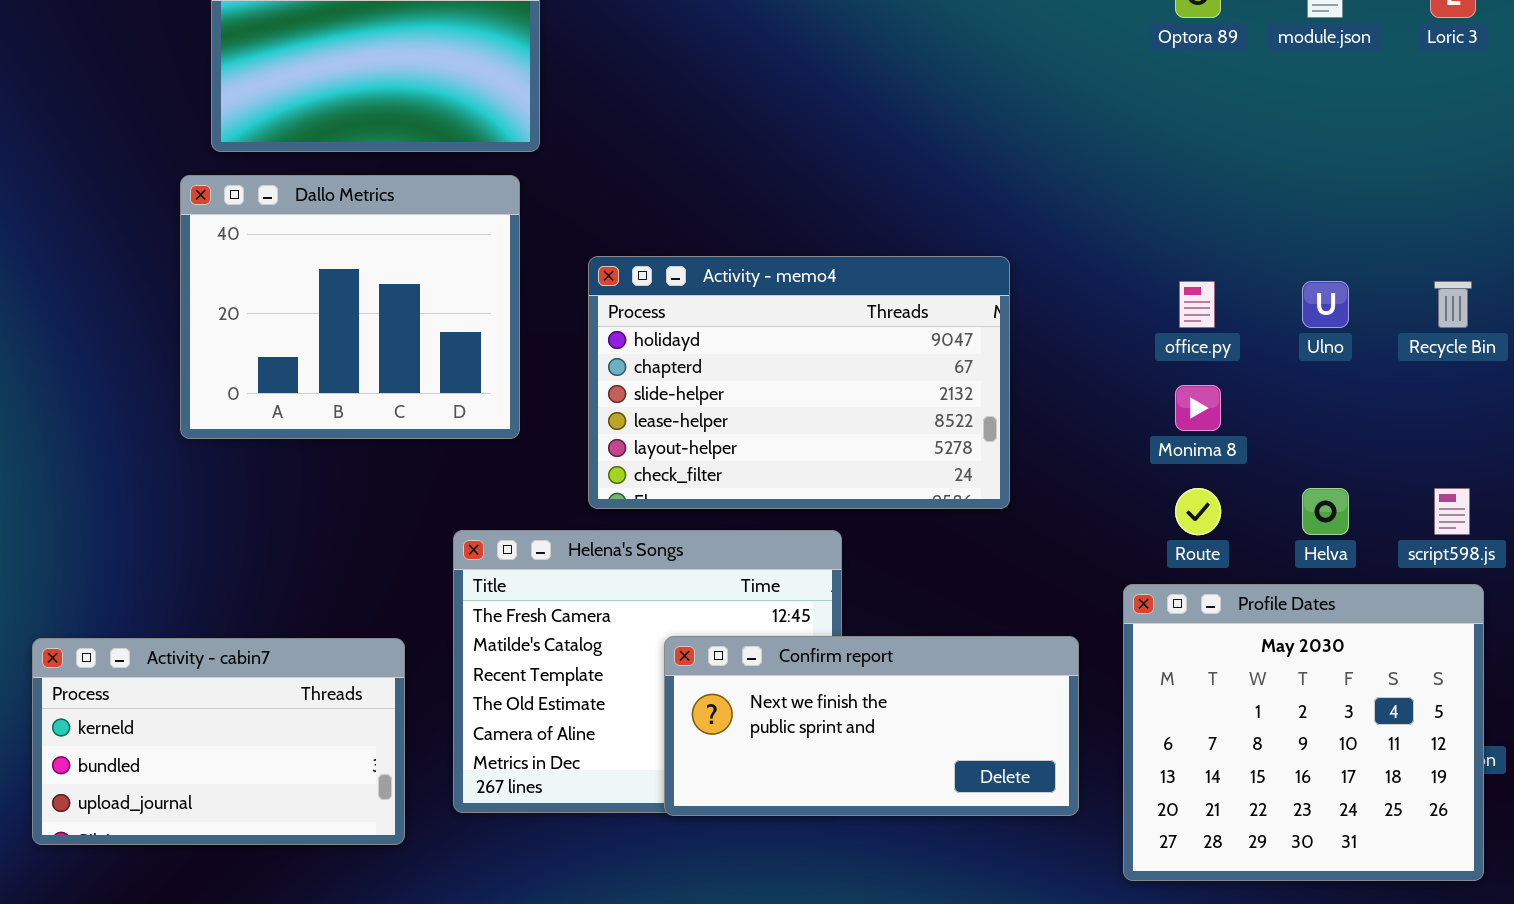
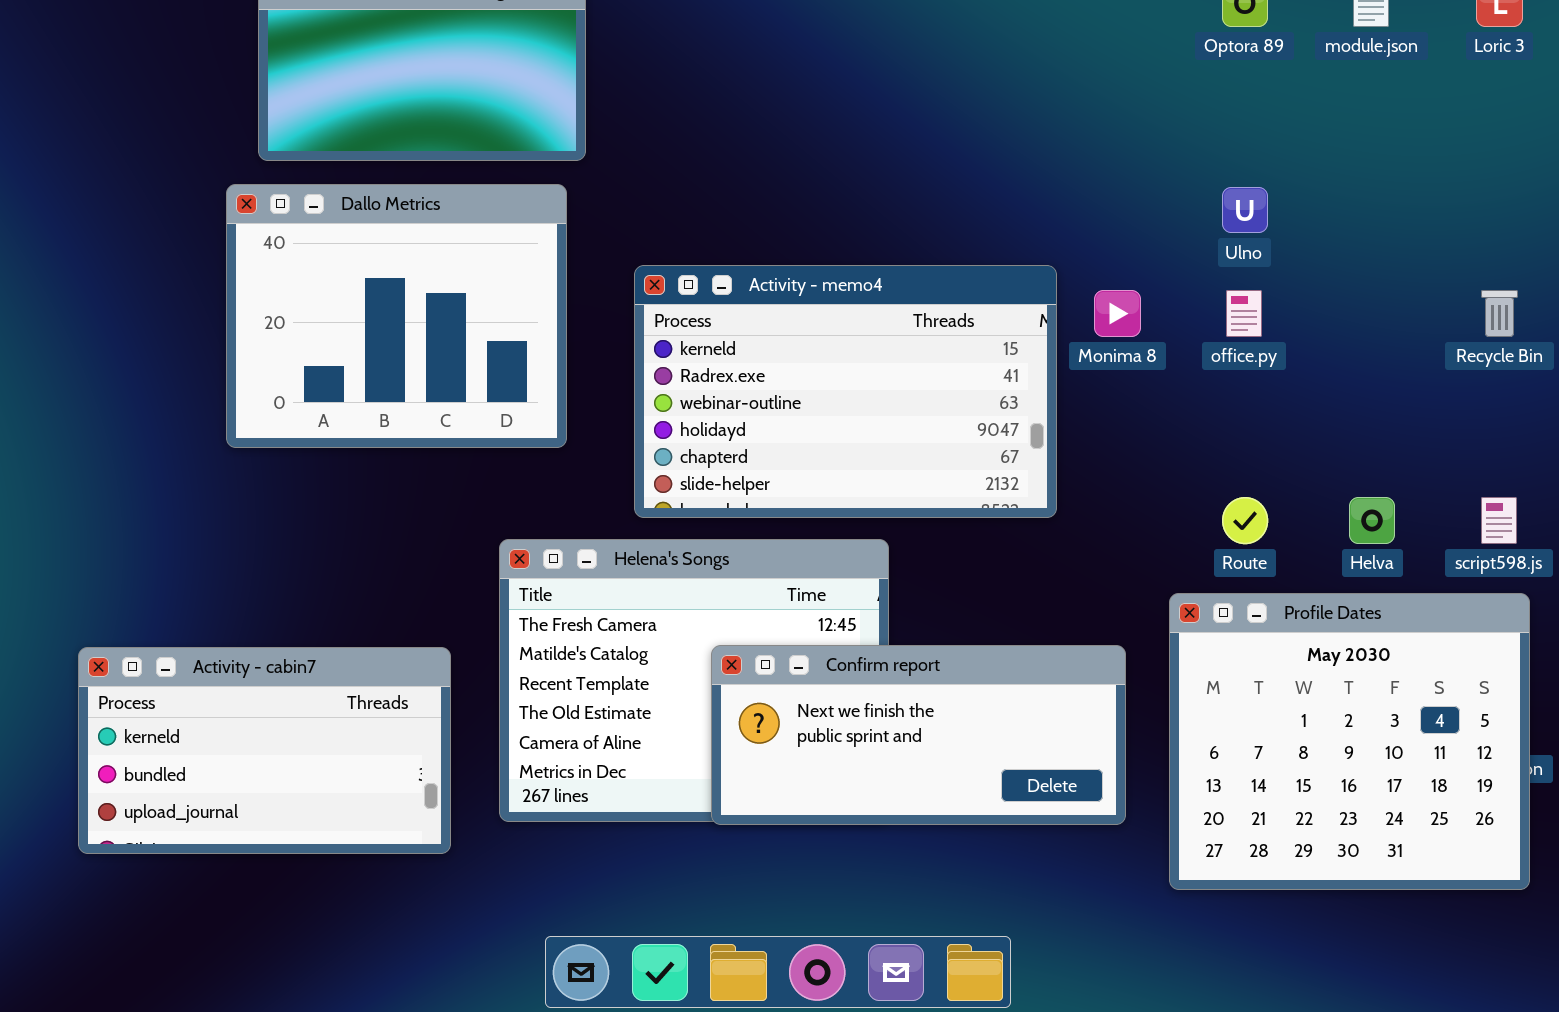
Activity - memo4: [588,256,1010,509] -> [634,265,1057,518], scrolled up 3 rows
Ulno: [1302,281,1349,328] -> [1222,187,1268,233], moved
Monima 8: [1175,385,1221,431] -> [1094,290,1141,337], moved

